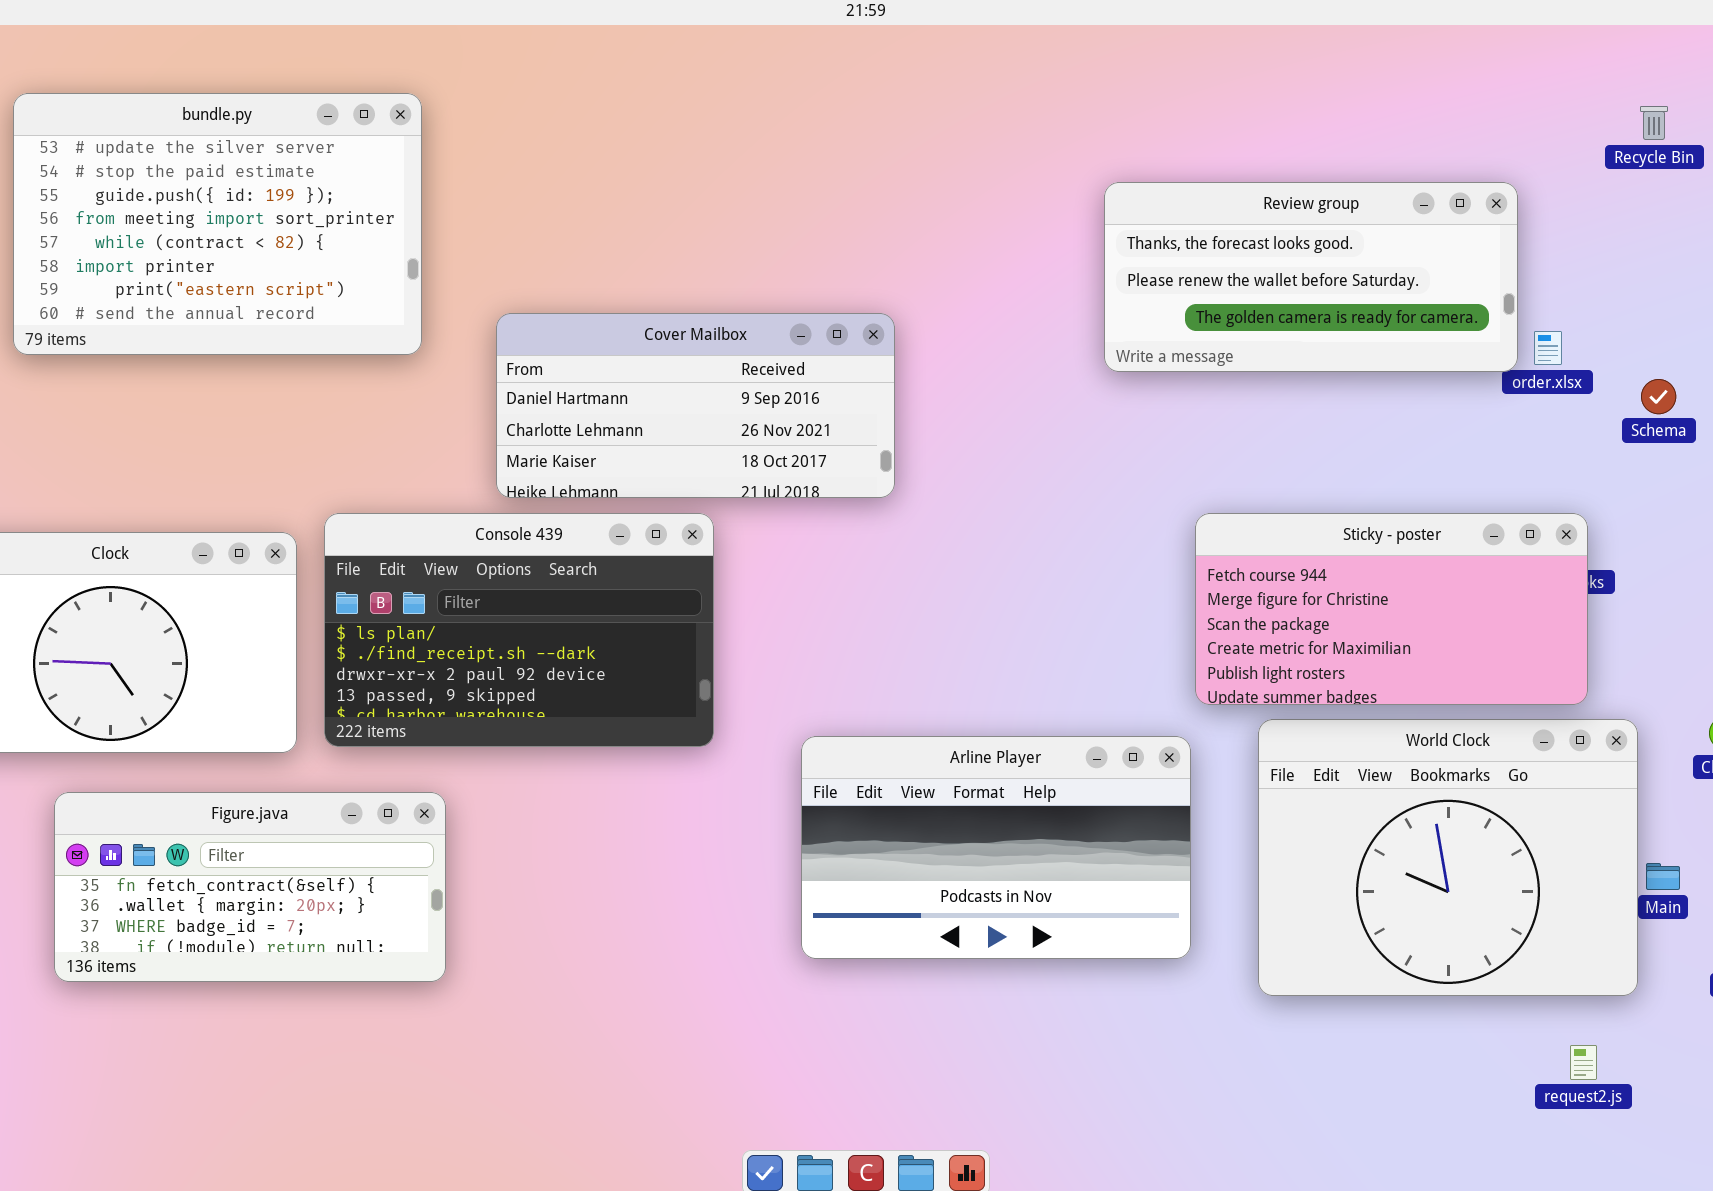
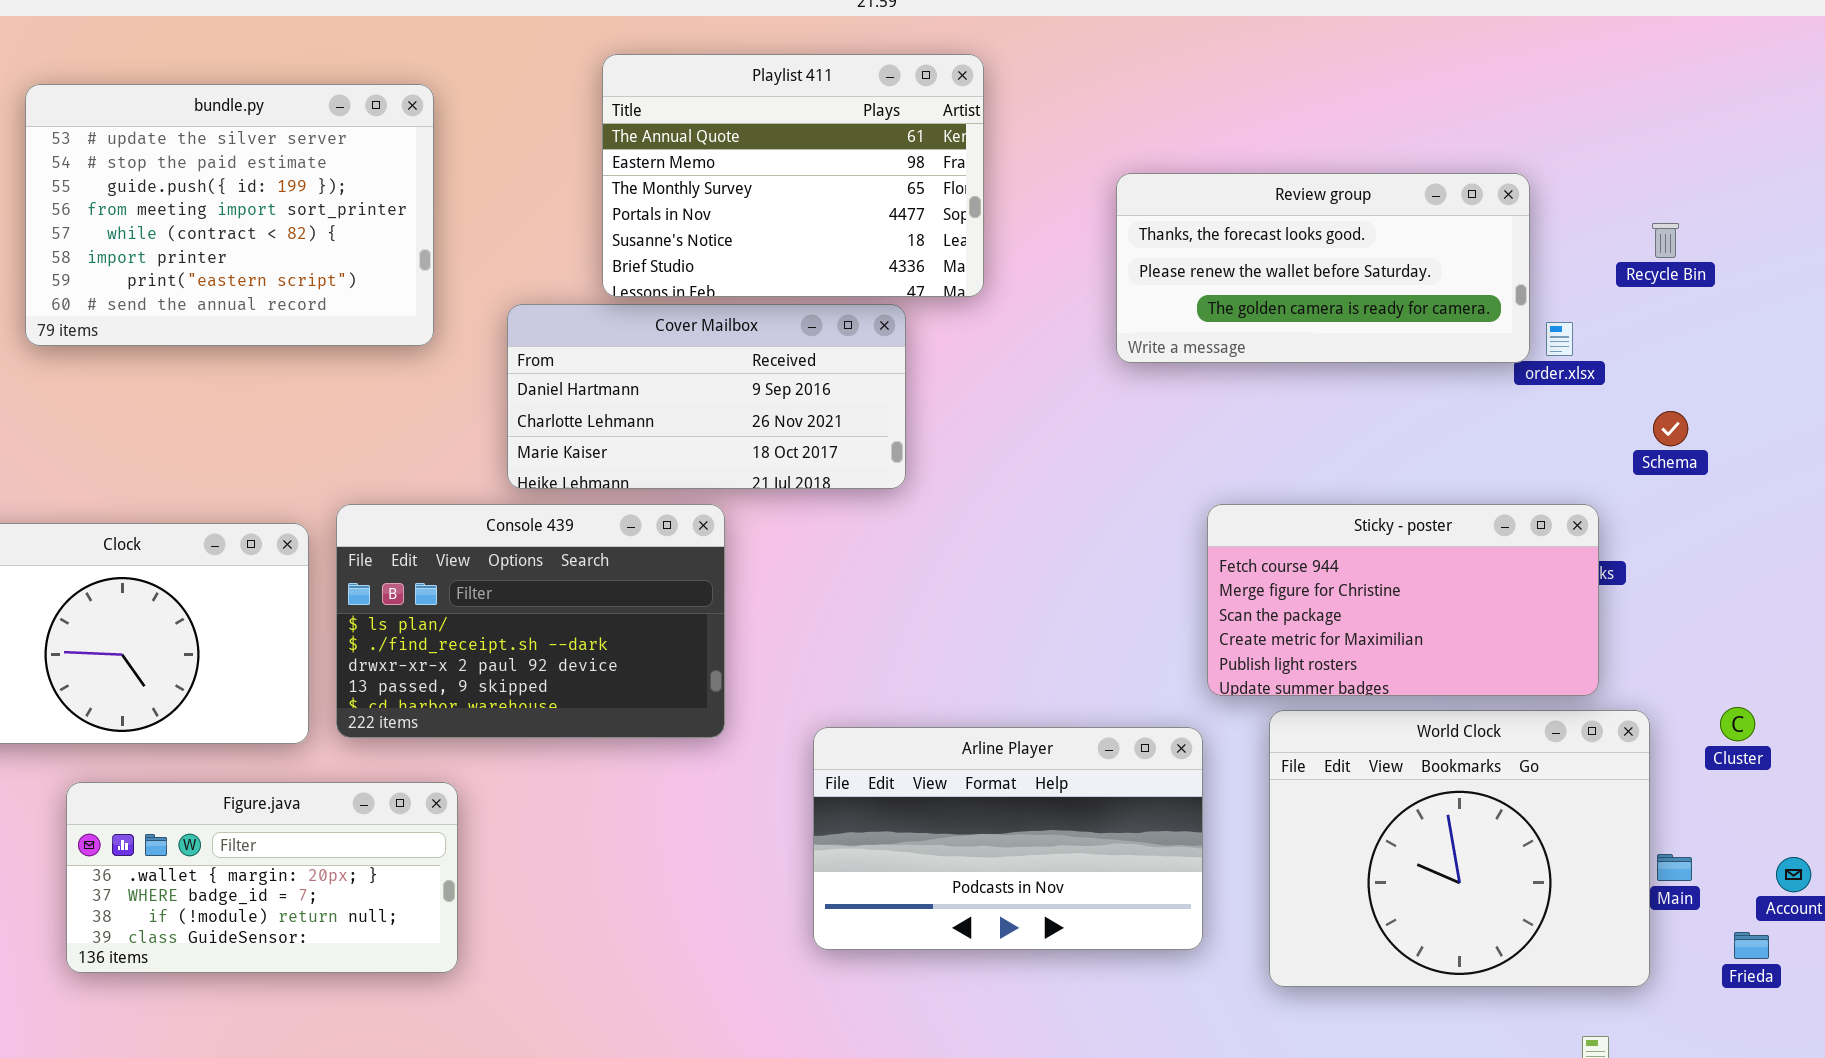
Playlist 411: none -> [602,54,984,297], opened
Recycle Bin: [1640,106,1668,140] -> [1652,223,1679,258], moved
Schema: [1641,379,1676,414] -> [1653,411,1688,446], moved
Figure.java: [54,792,446,982] -> [66,782,458,973], scrolled down 1 row

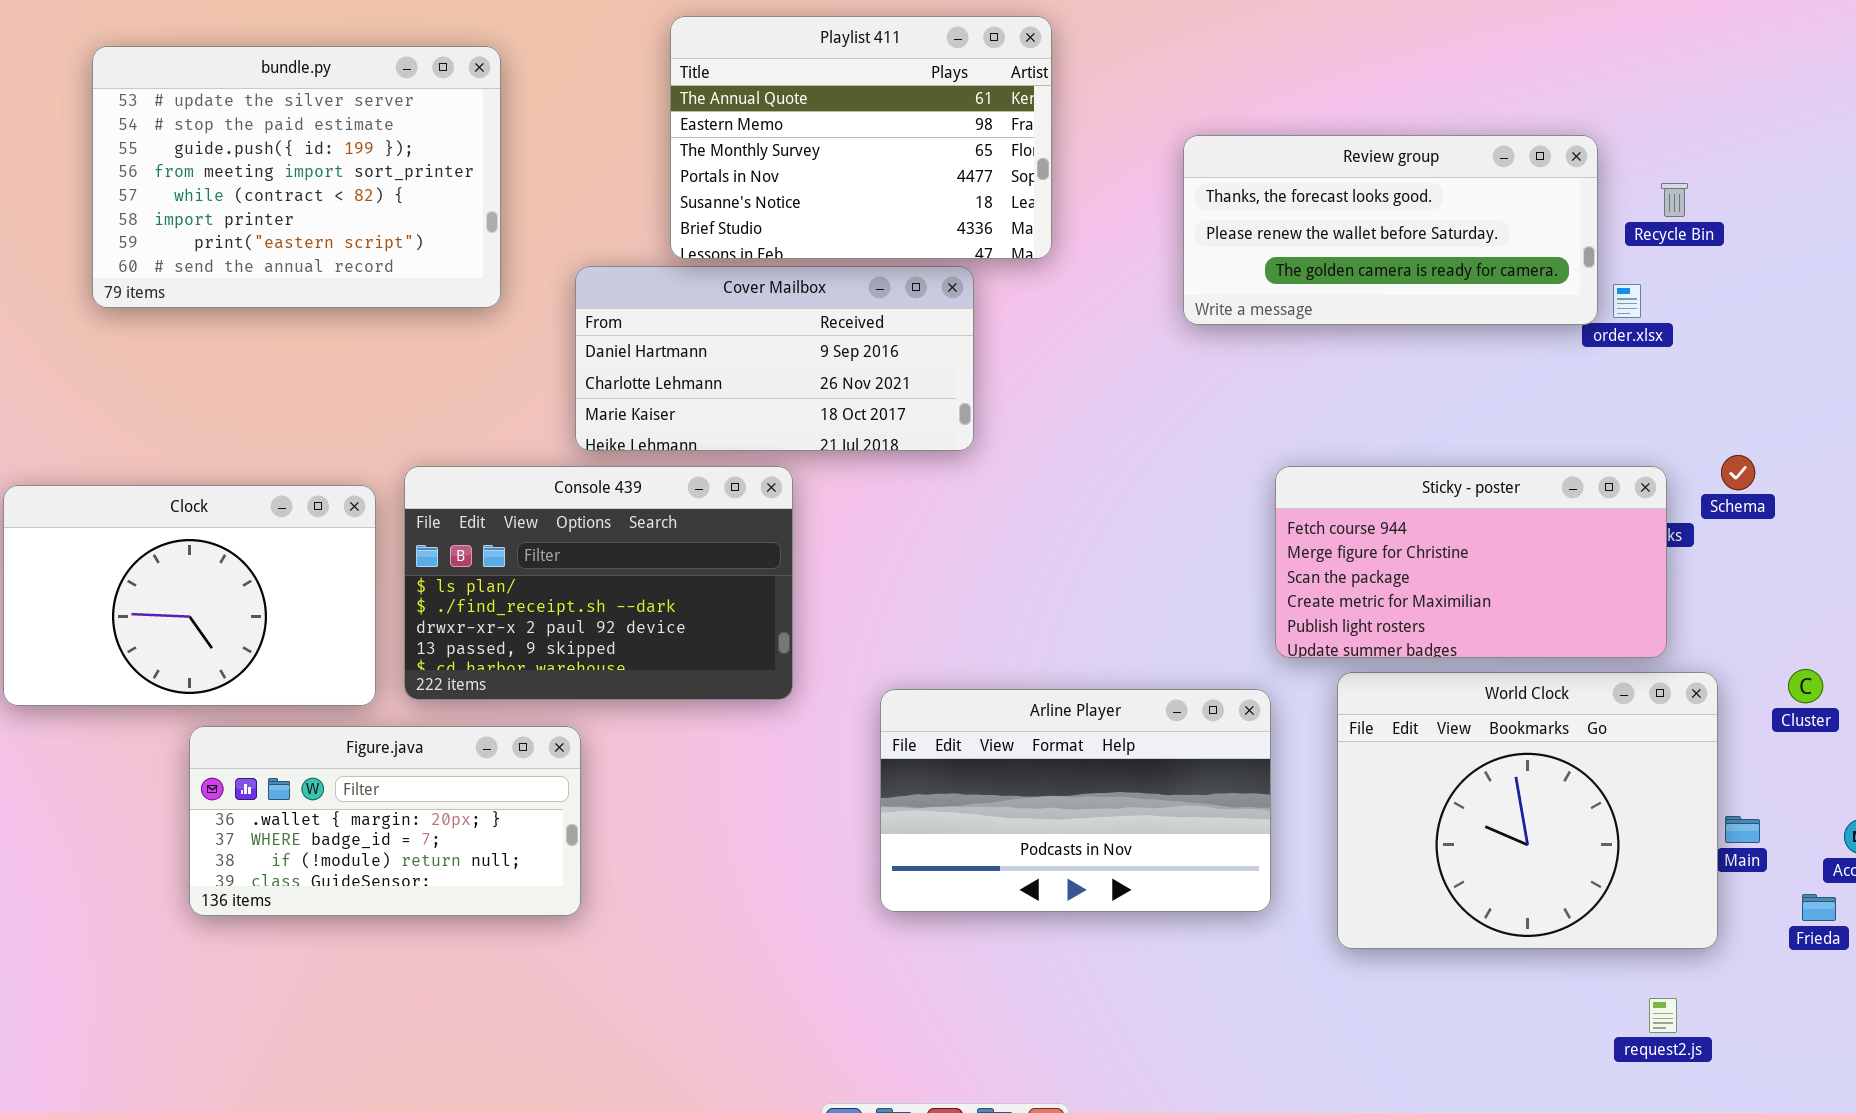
Recycle Bin: [1652,223,1679,258] -> [1661,183,1688,217], moved
Schema: [1653,411,1688,446] -> [1721,455,1755,490], moved
Figure.java: [66,782,458,973] -> [189,726,581,916], moved

